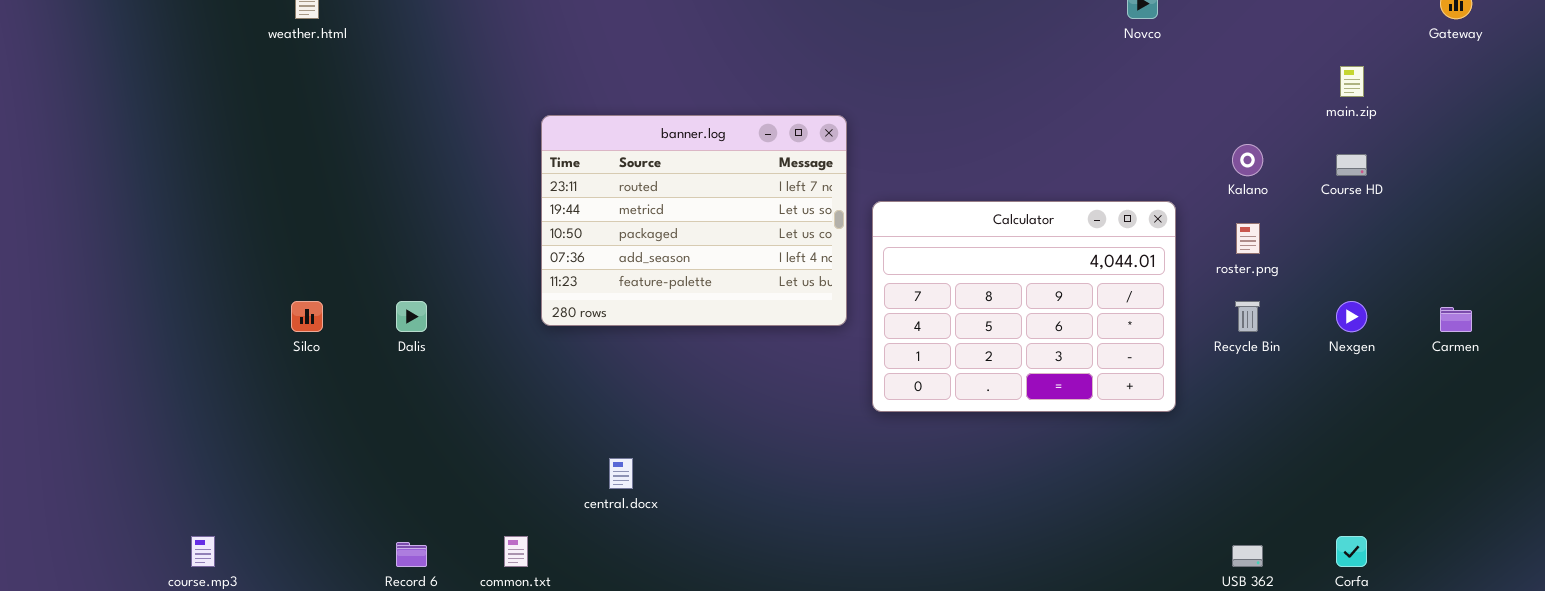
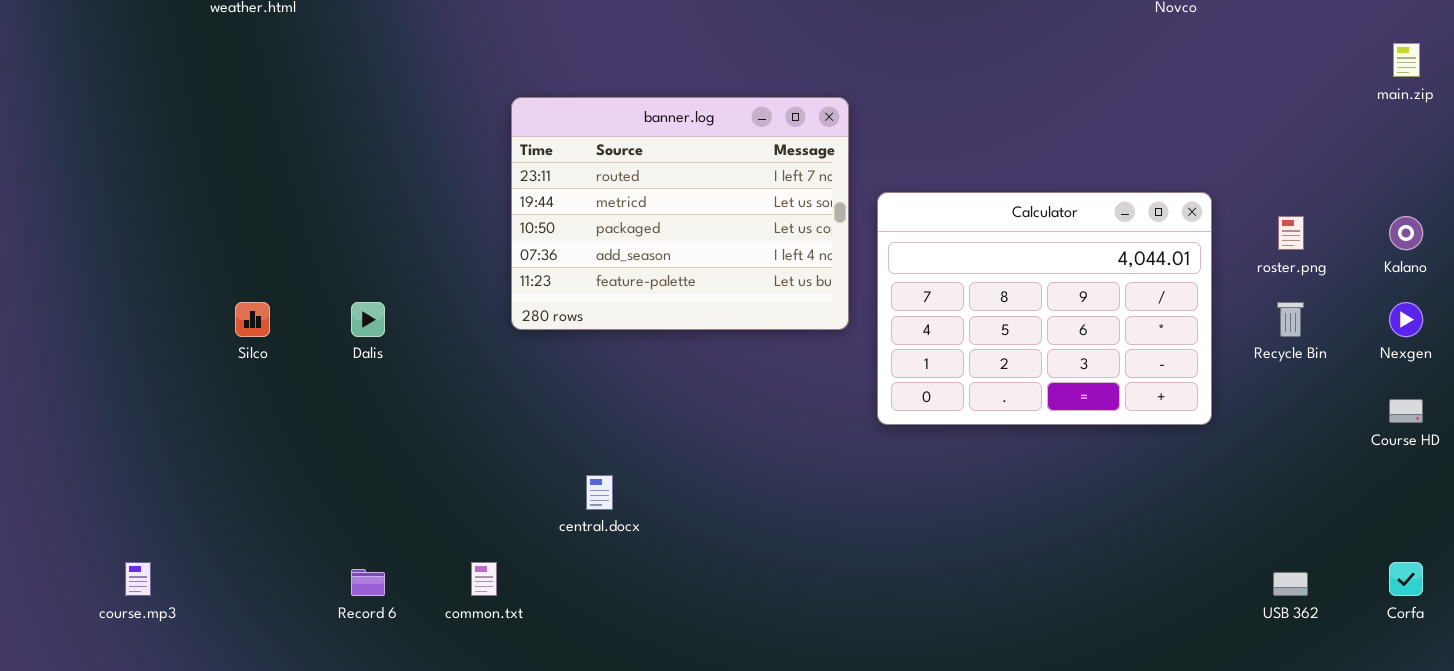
Kalano: [1232,144,1263,176] -> [1389,216,1423,250], moved
Course HD: [1336,154,1367,176] -> [1389,399,1423,423], moved

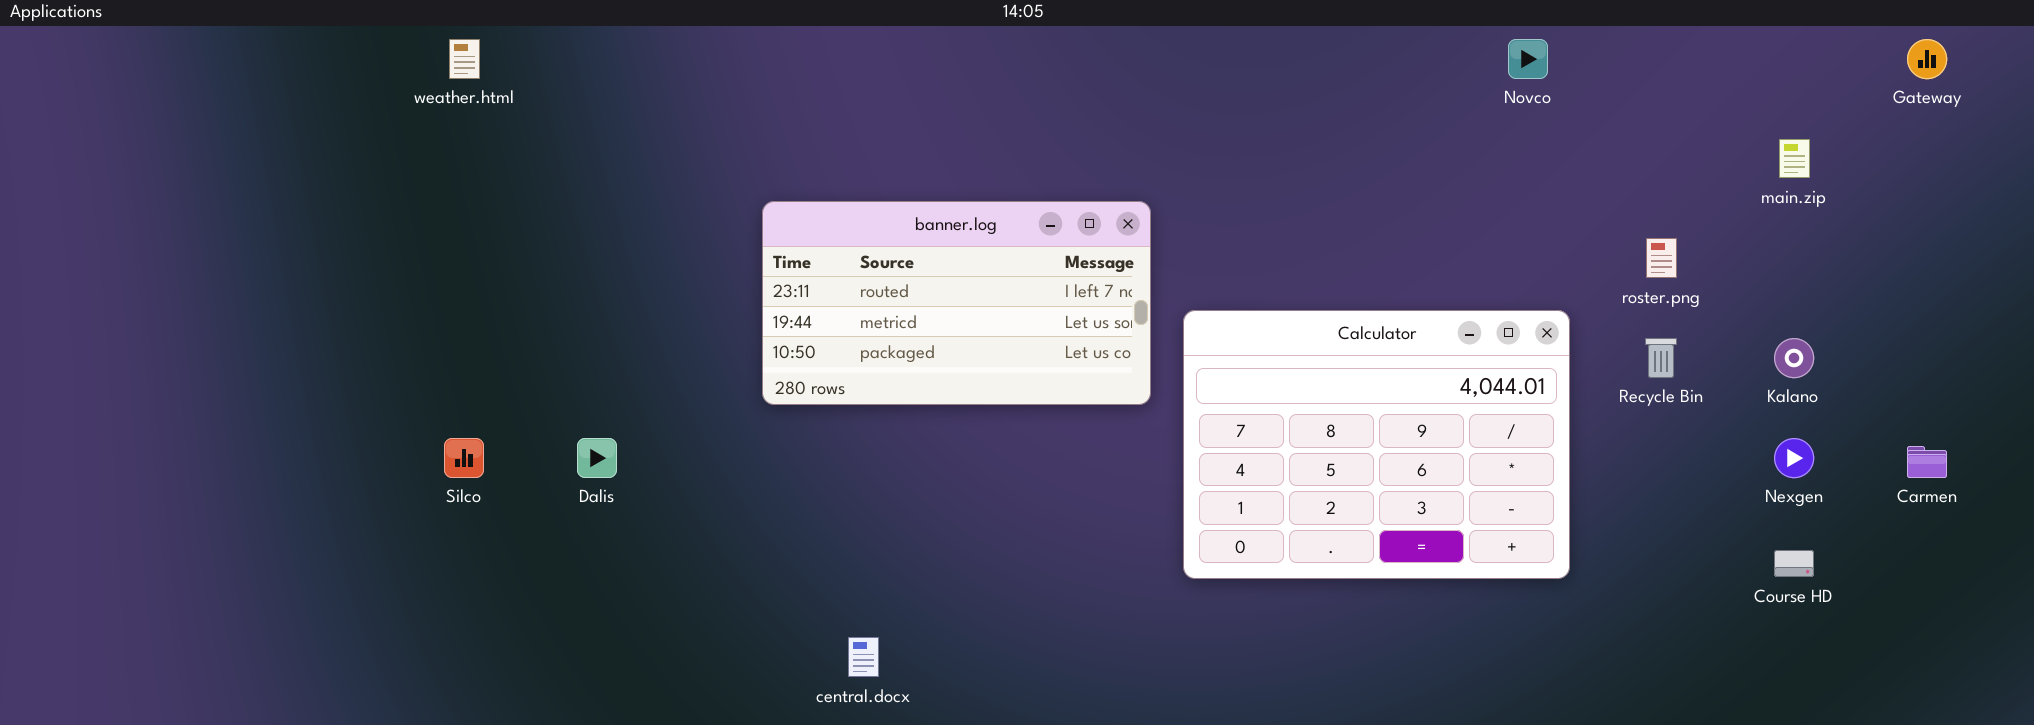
banner.log: [511,97,849,330] -> [762,201,1151,405], resized
roster.png: [1278,216,1304,250] -> [1646,238,1677,278], moved
Recycle Bin: [1277,302,1304,337] -> [1645,338,1677,378], moved

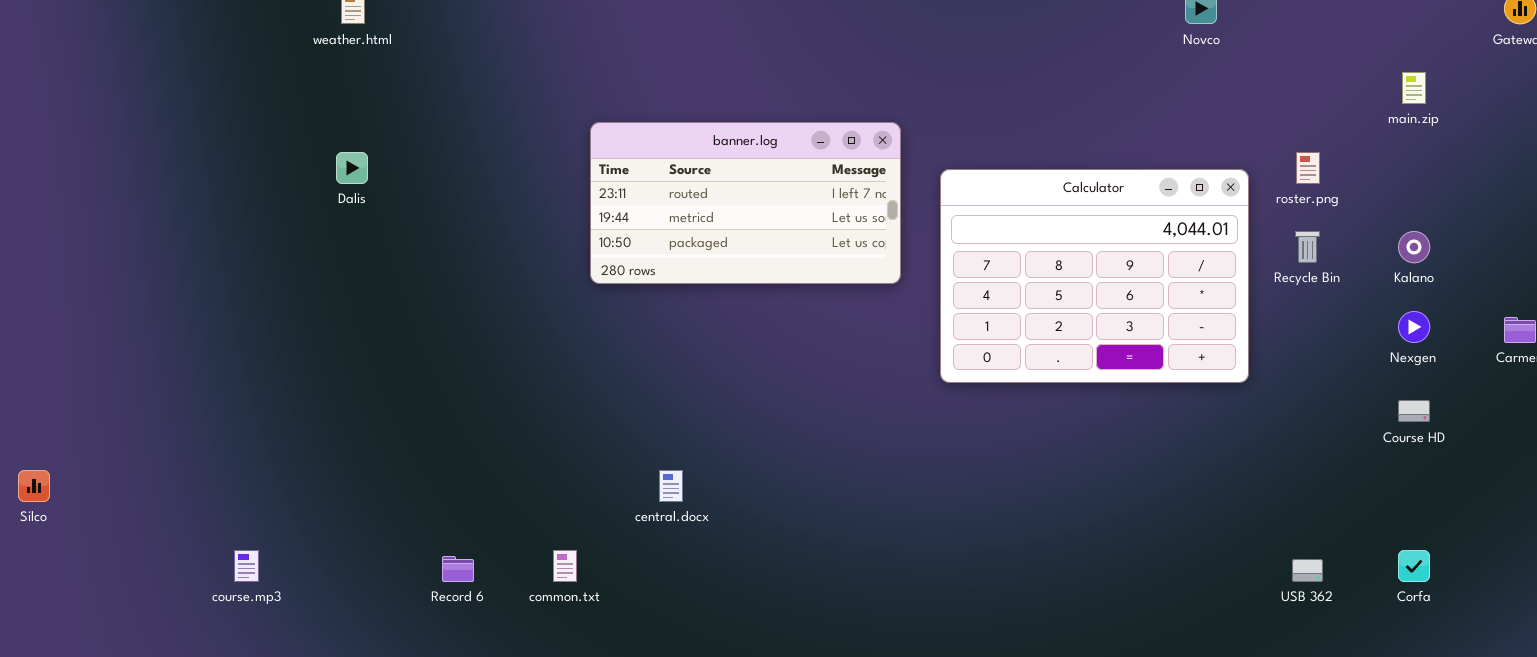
Calculator: [1183,310,1570,579] -> [940,169,1249,383], moved
Silco: [444,438,484,478] -> [18,470,50,502], moved
Dalis: [577,438,617,478] -> [336,152,368,184], moved

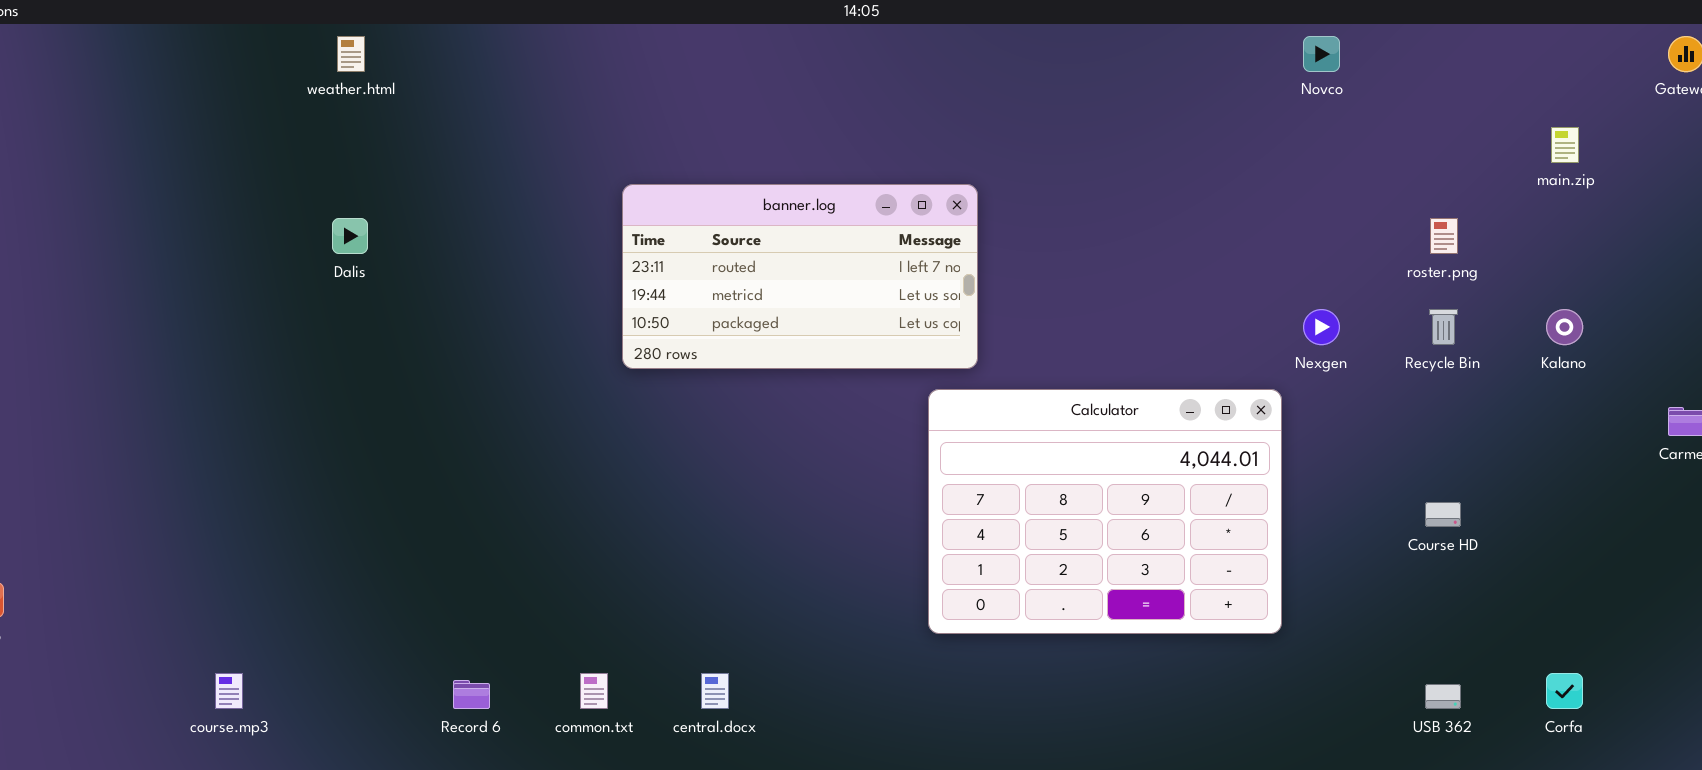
Calculator: [940,169,1249,383] -> [928,389,1282,634], moved
Nexgen: [1398,311,1430,343] -> [1303,309,1340,345], moved
Course HD: [1398,400,1430,422] -> [1425,502,1461,527], moved
central.docx: [659,470,683,502] -> [701,673,729,709], moved

